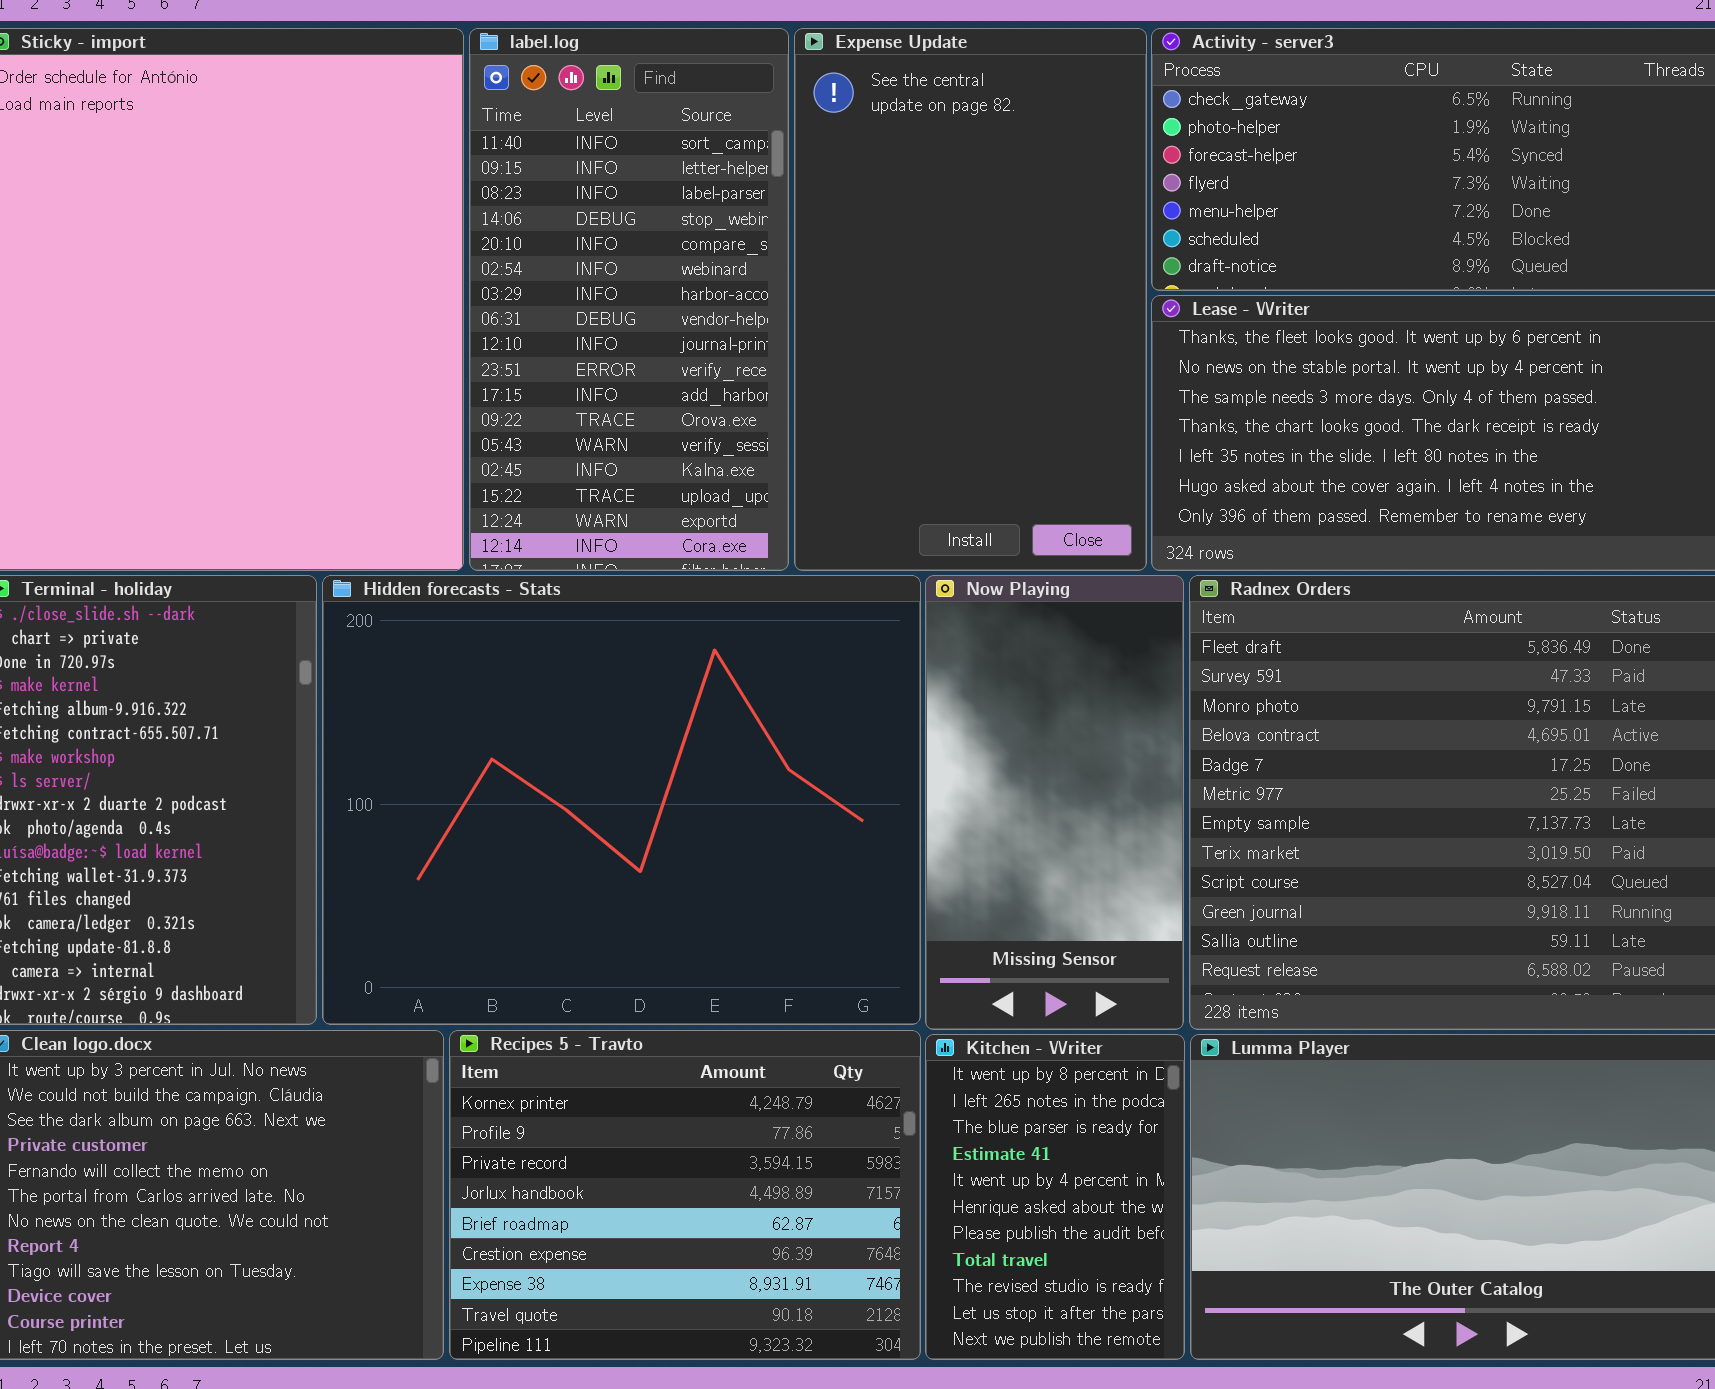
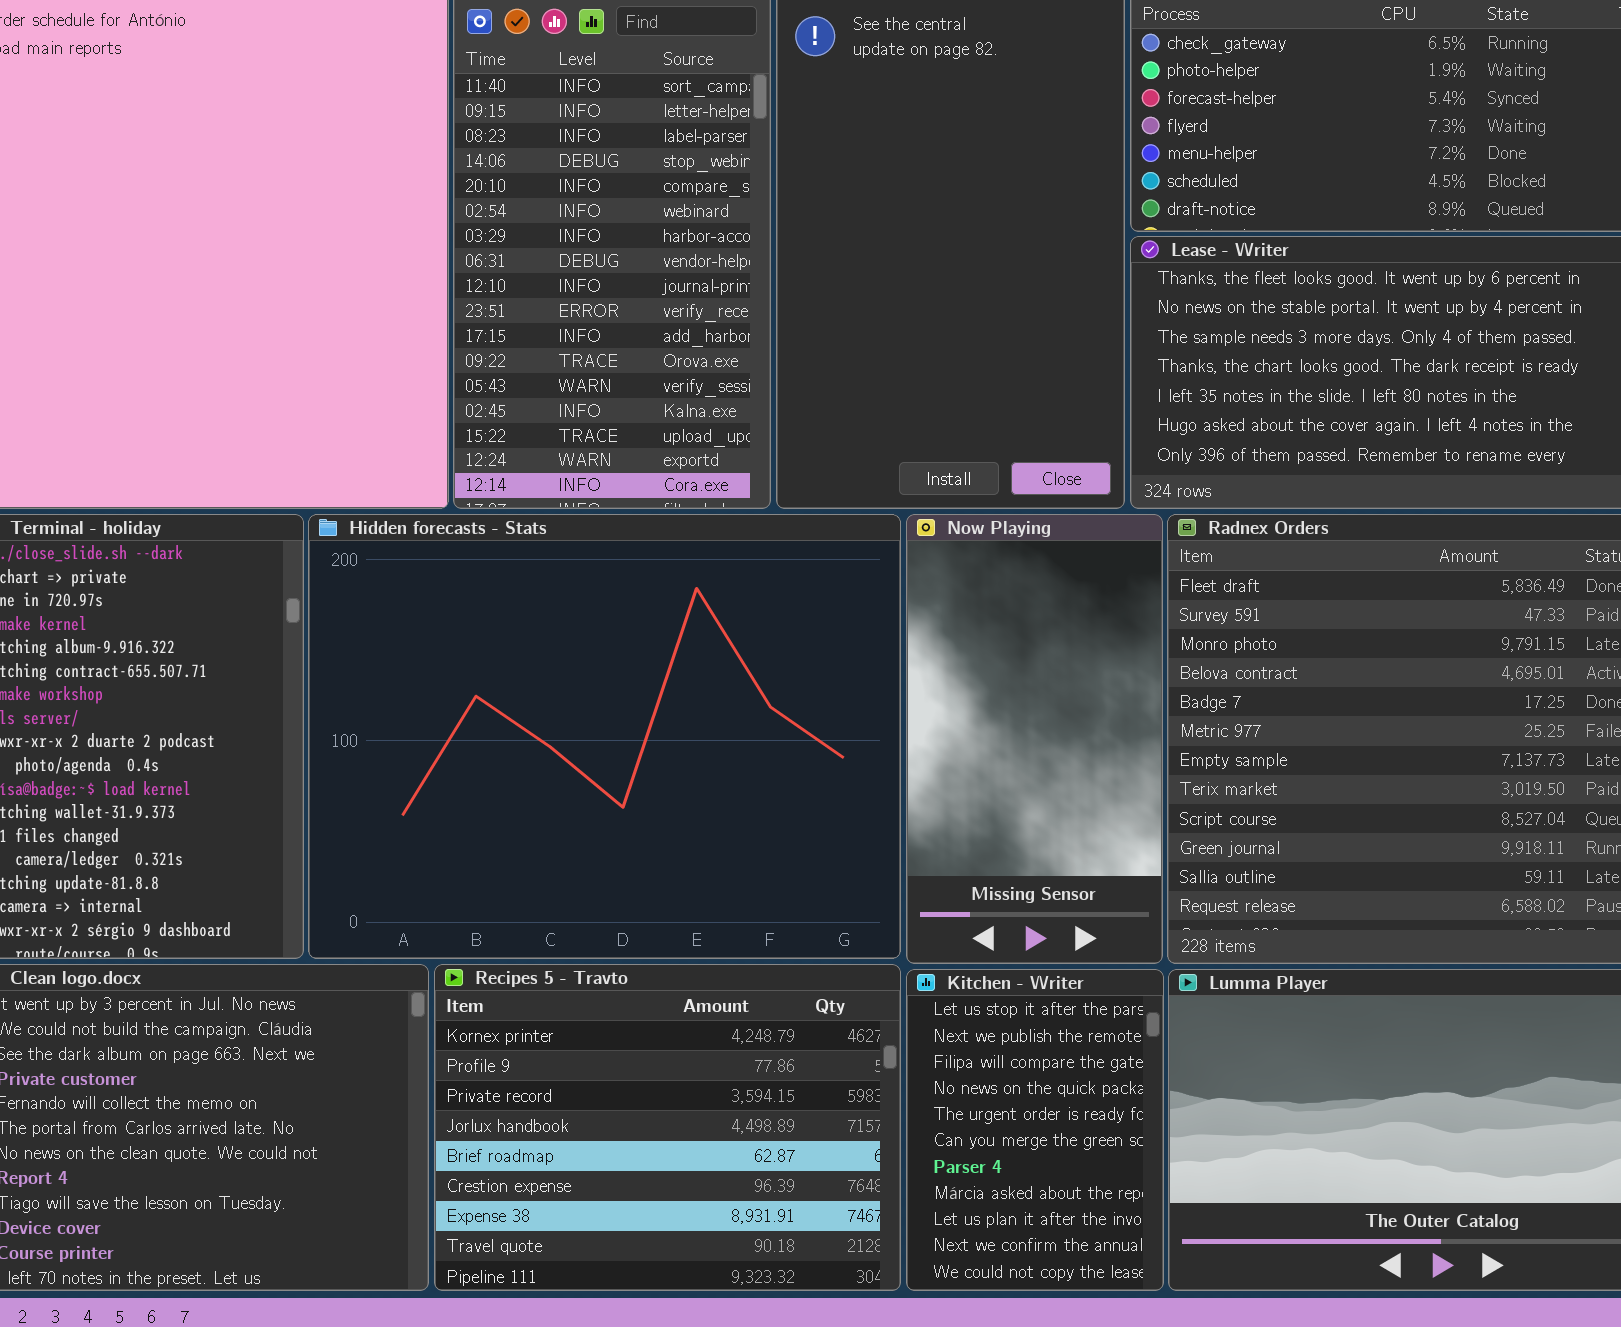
Kitchen - Writer: [925,1034,1185,1360] -> [906,969,1164,1291], scrolled down 9 rows

